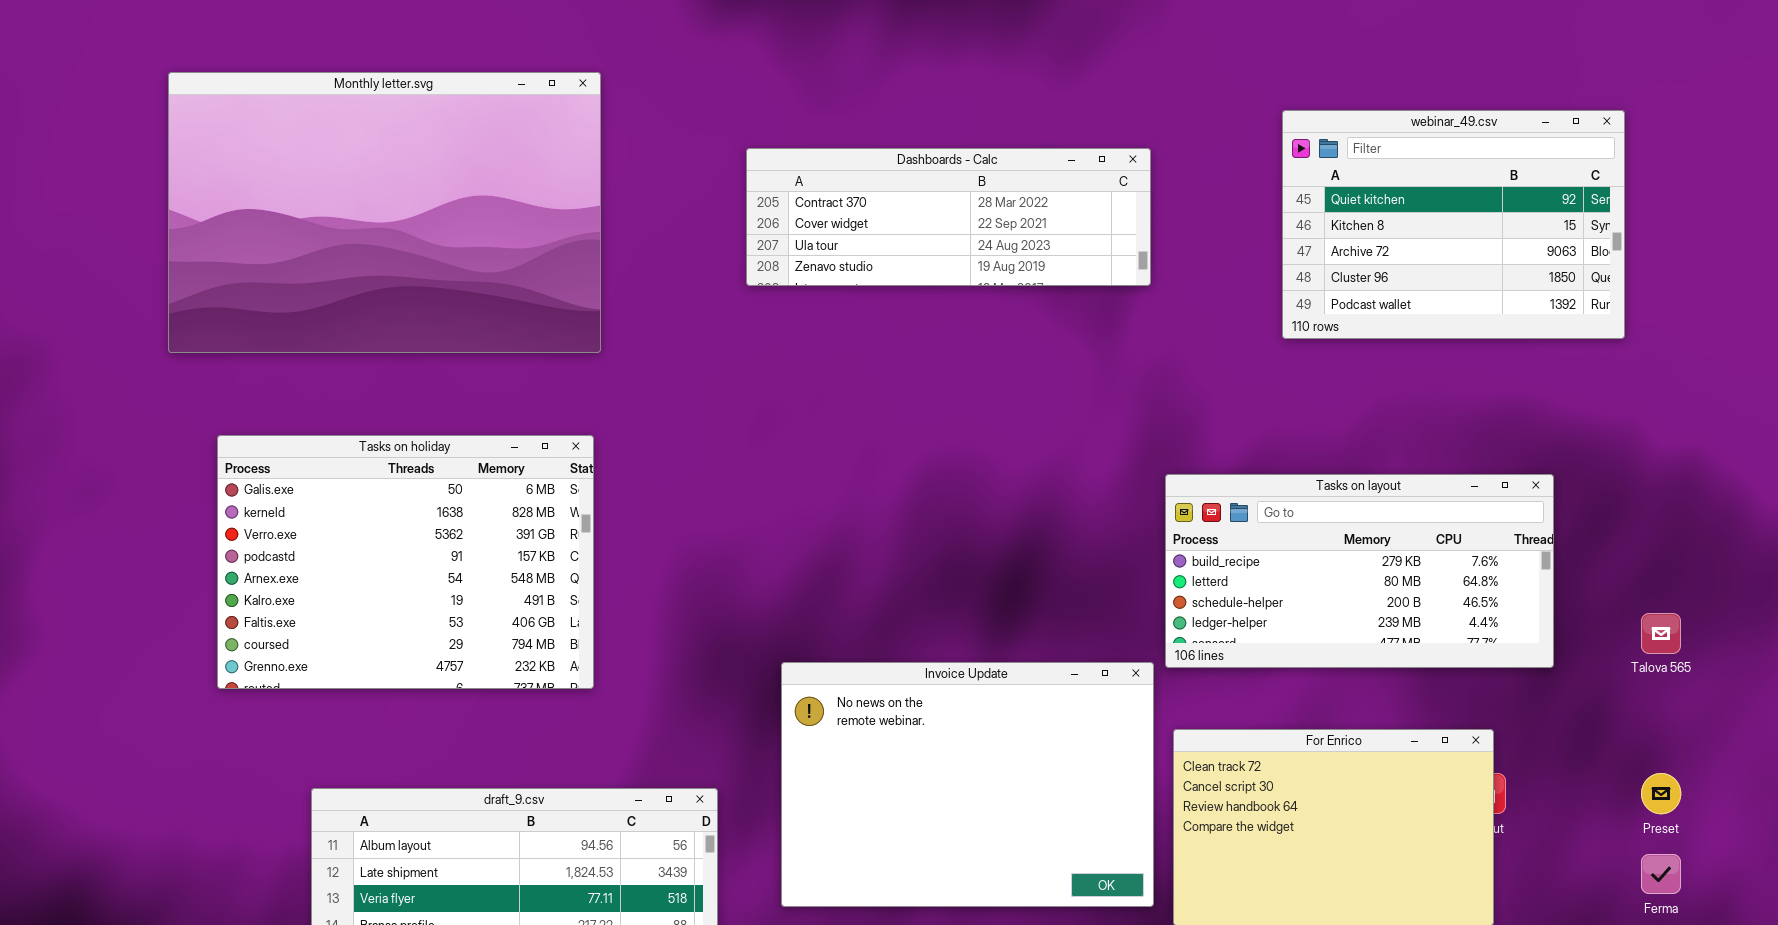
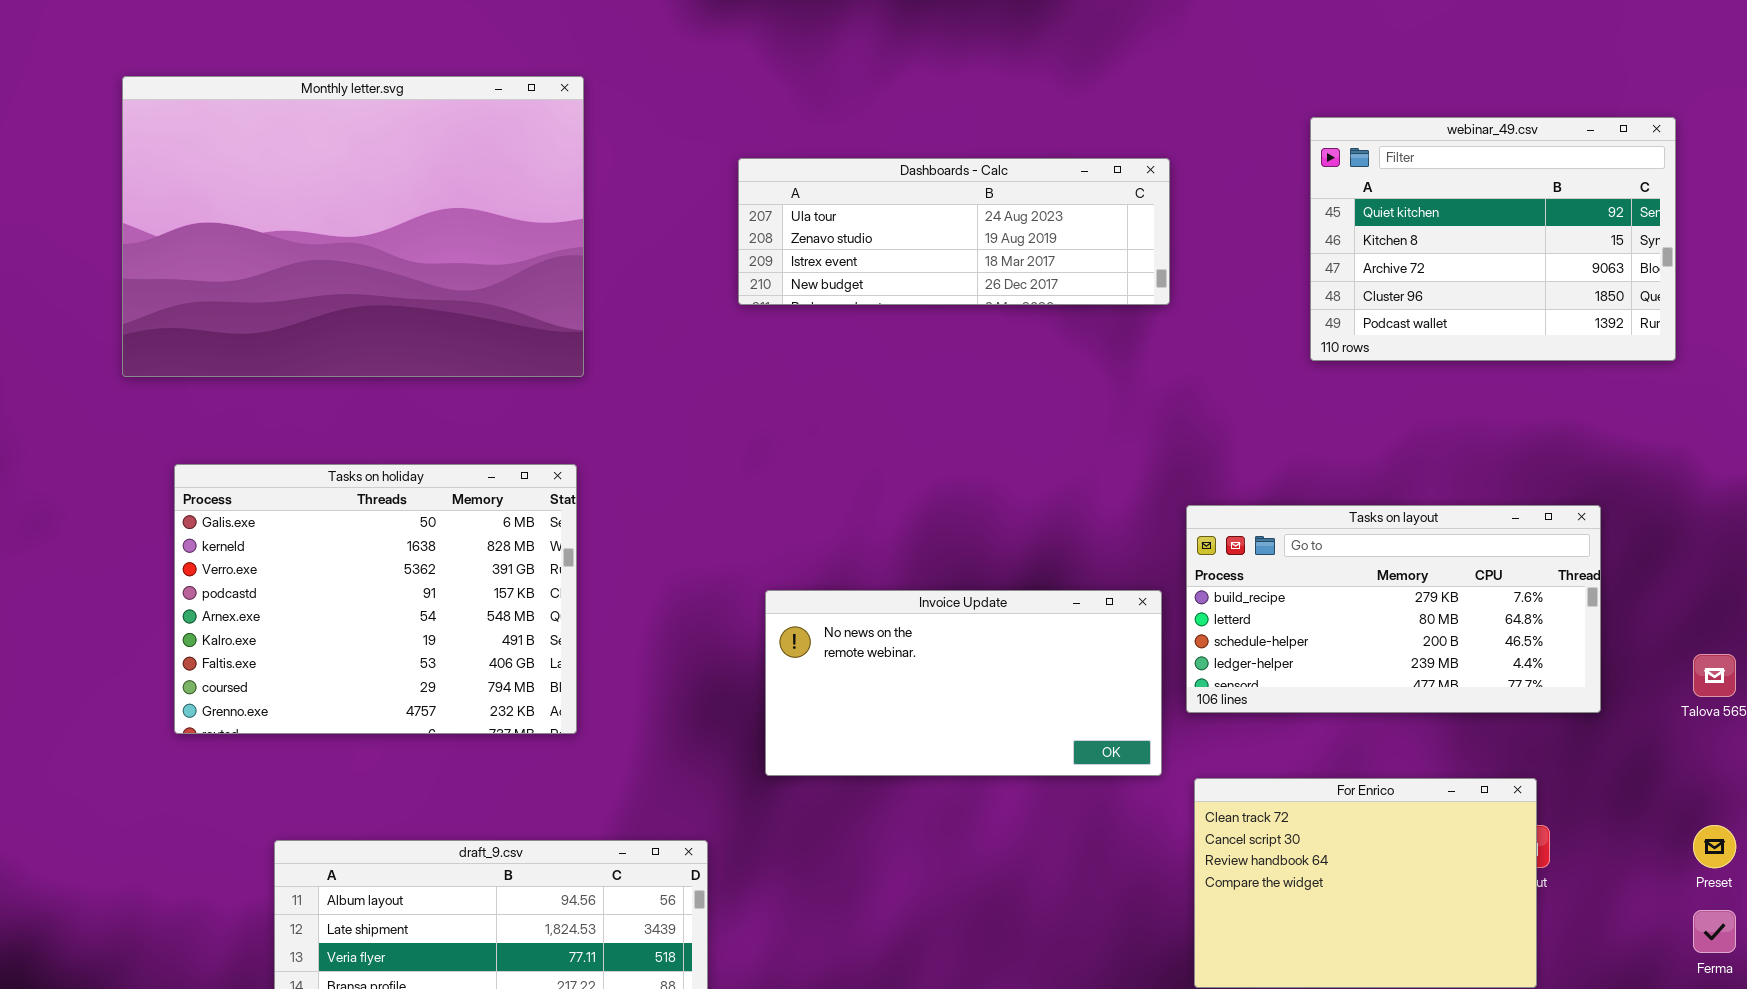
Dashboards - Calc: [746,148,1151,286] -> [738,158,1170,305], scrolled down 2 rows
Invoice Update: [781,662,1154,907] -> [765,590,1162,776], moved, resized

